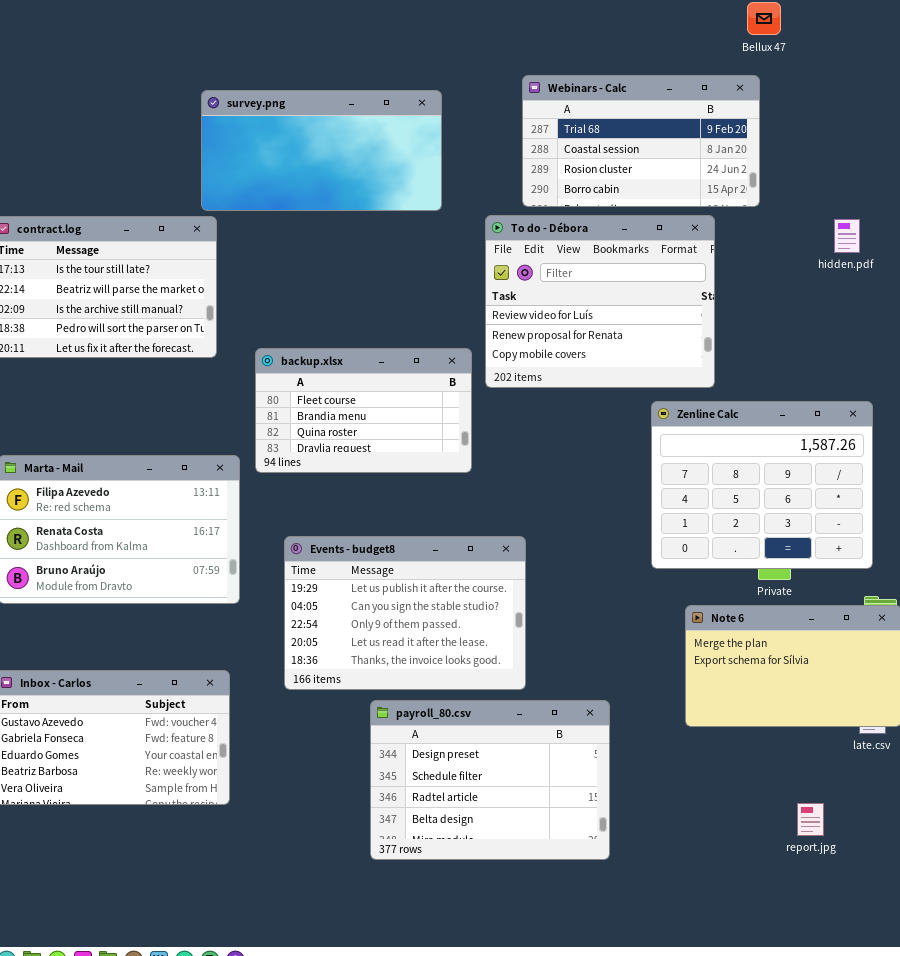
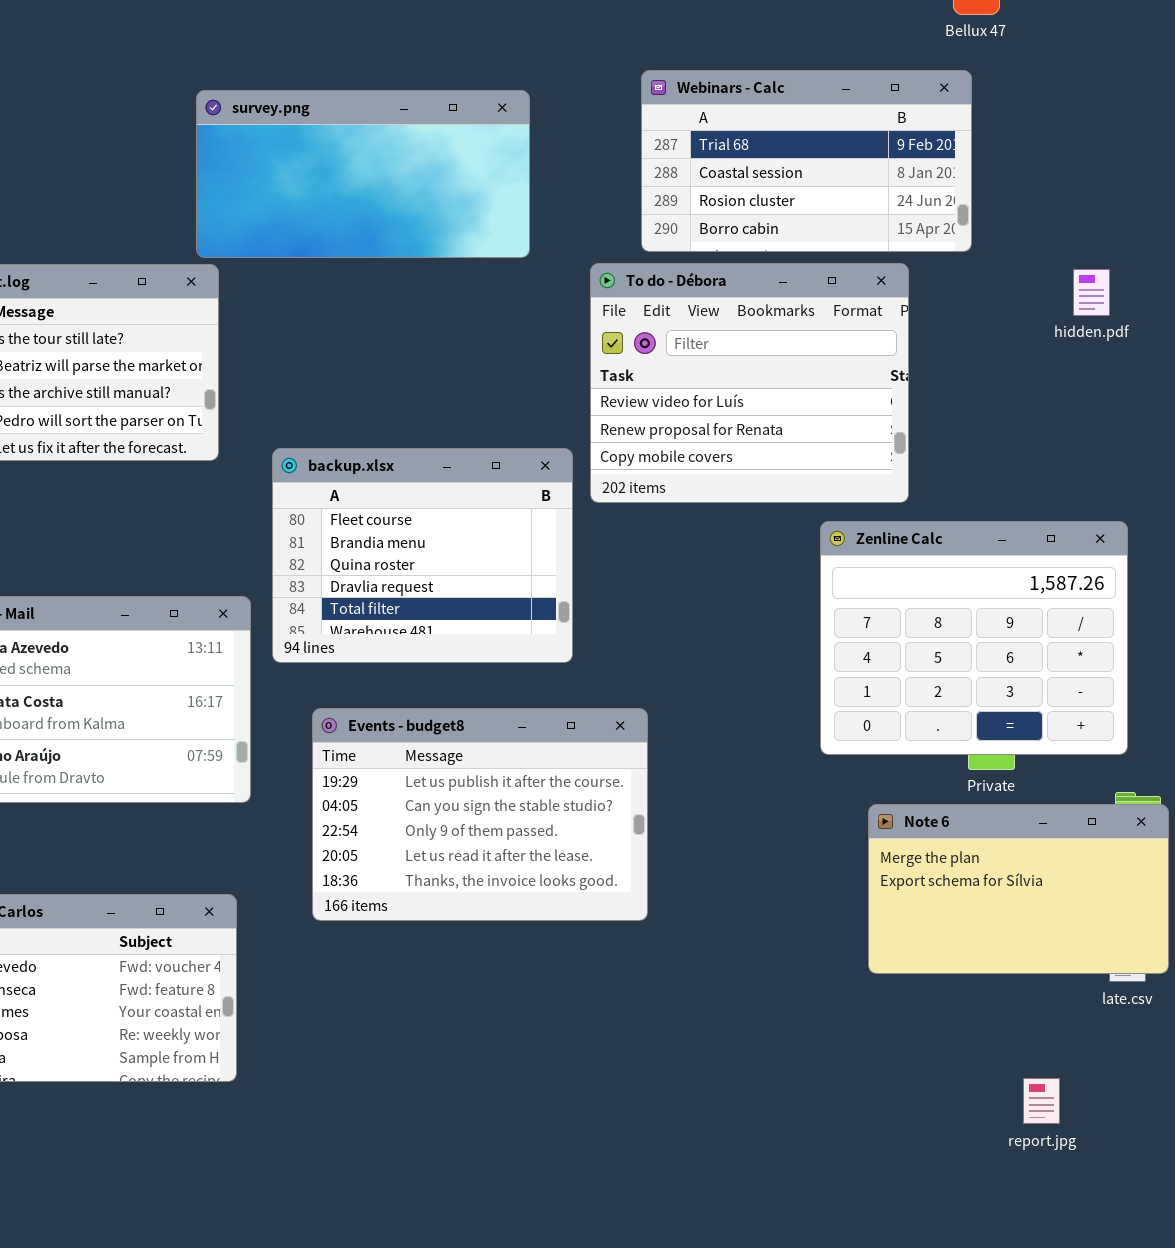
backup.xlsx: [255,348,472,473] -> [272,448,573,663], resized
payroll_80.csv: [370,700,610,860] -> none, closed

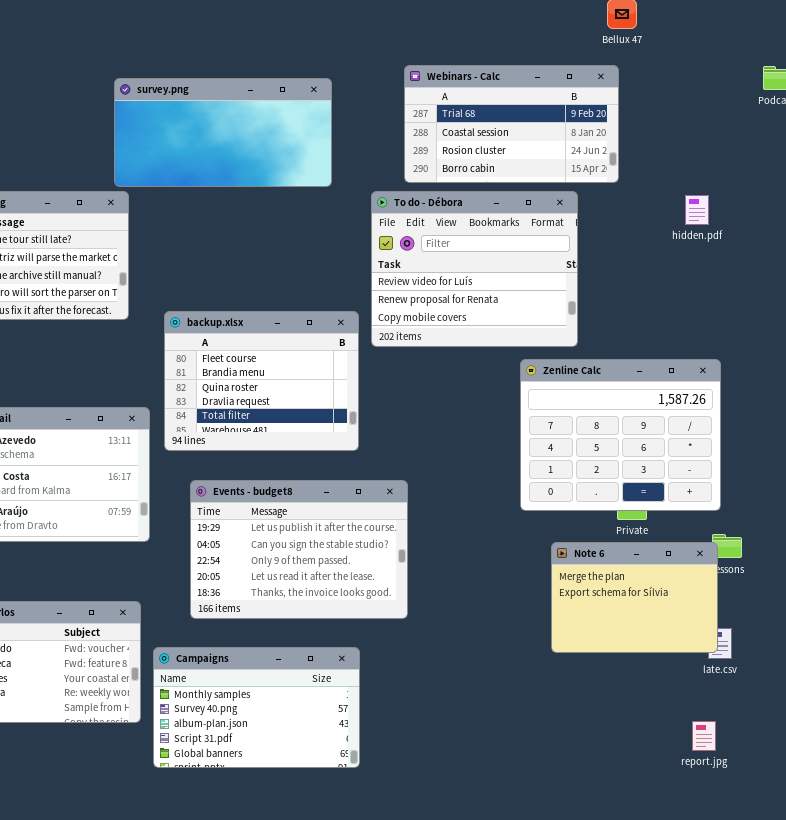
Note 6: [868,804,1169,974] -> [551,542,718,653], resized
Campaigns: none -> [153,647,360,768], opened
report.jpg: [1023,1078,1060,1124] -> [692,721,716,751], moved

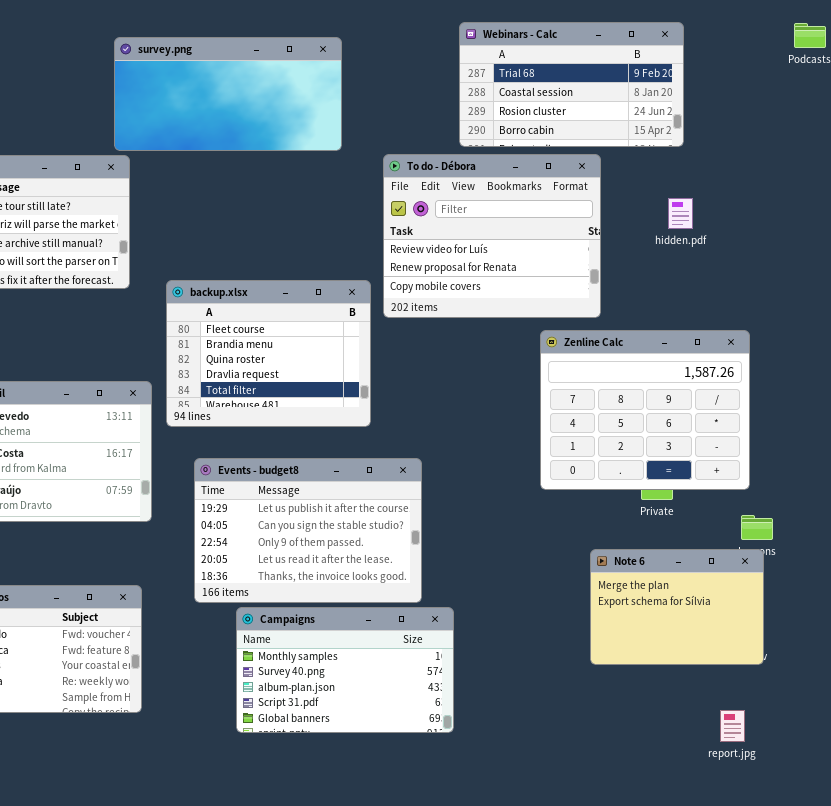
Webinars - Calc: [404,65,619,183] -> [459,22,684,147], moved
hidden.pdf: [685,195,709,225] -> [668,198,693,229], moved
Note 6: [551,542,718,653] -> [590,549,764,665], moved
Campaigns: [153,647,360,768] -> [236,607,454,733], moved

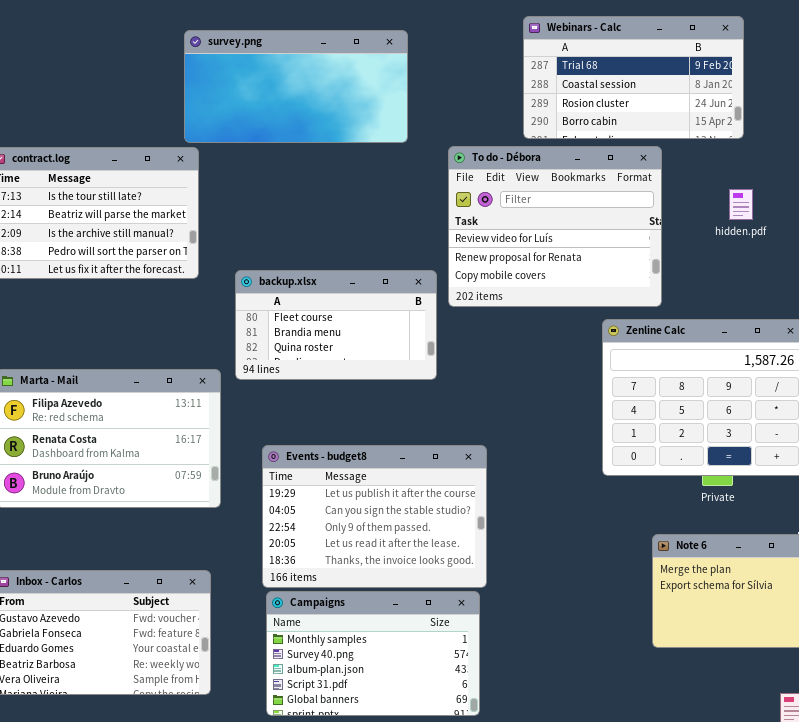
backup.xlsx: [166,280,371,427] -> [235,270,437,380], resized
Campaigns: [236,607,454,733] -> [266,591,480,716], moved

